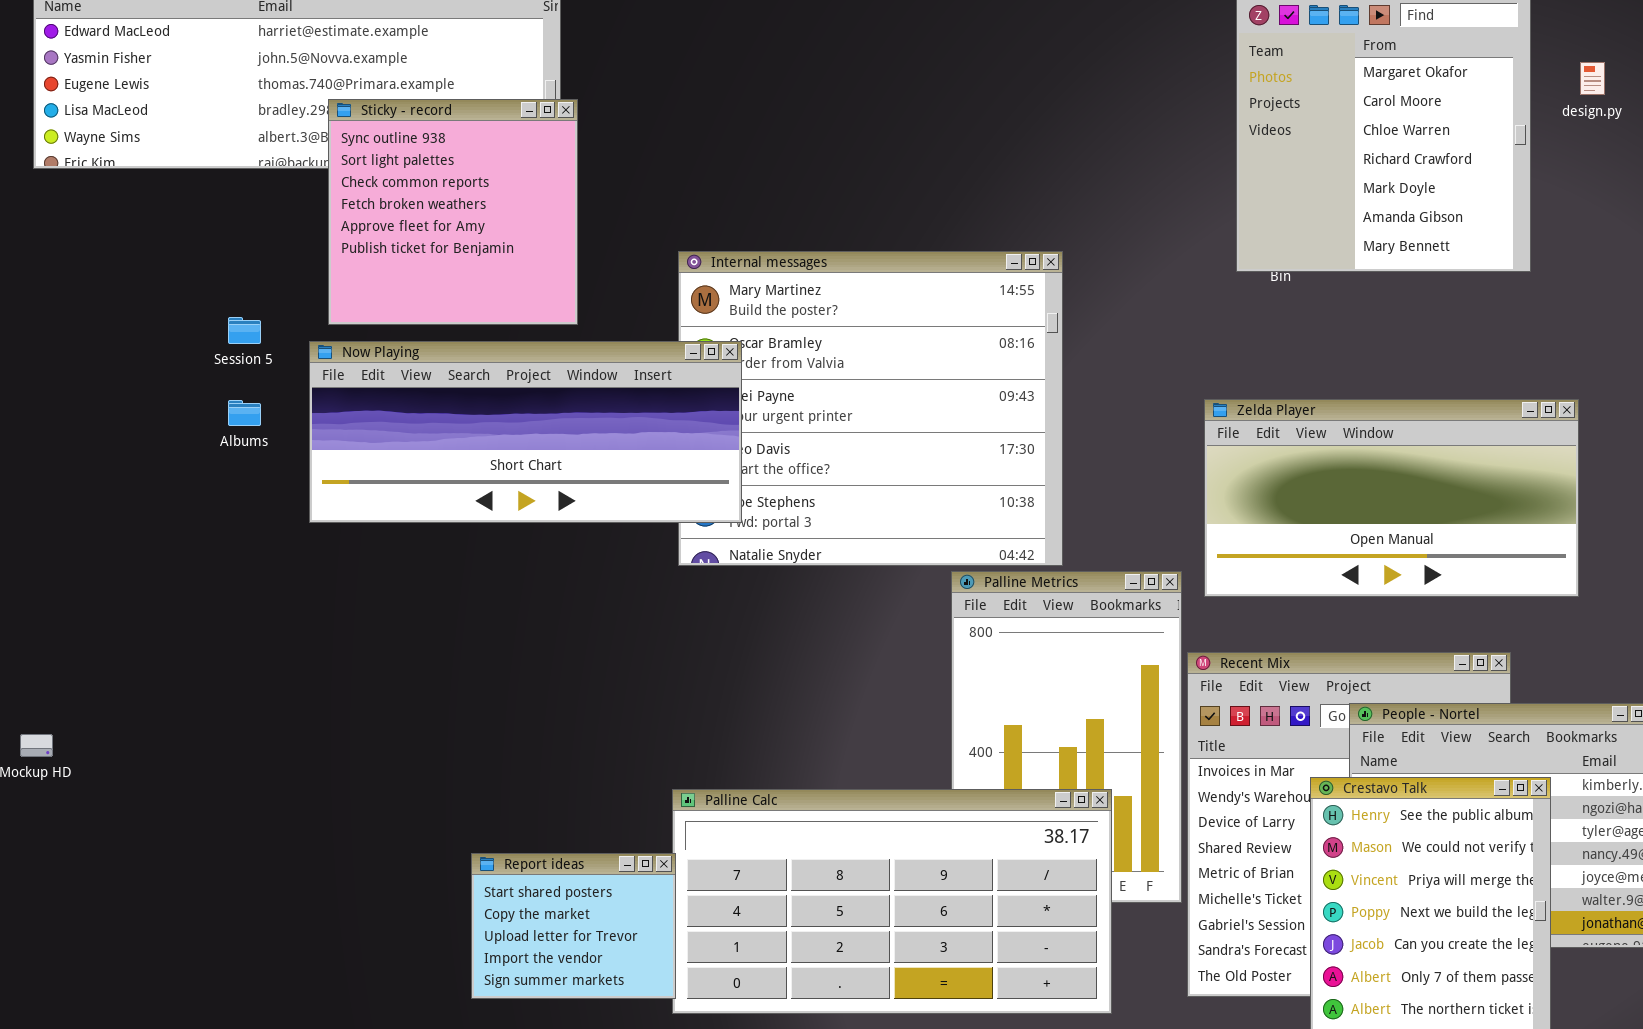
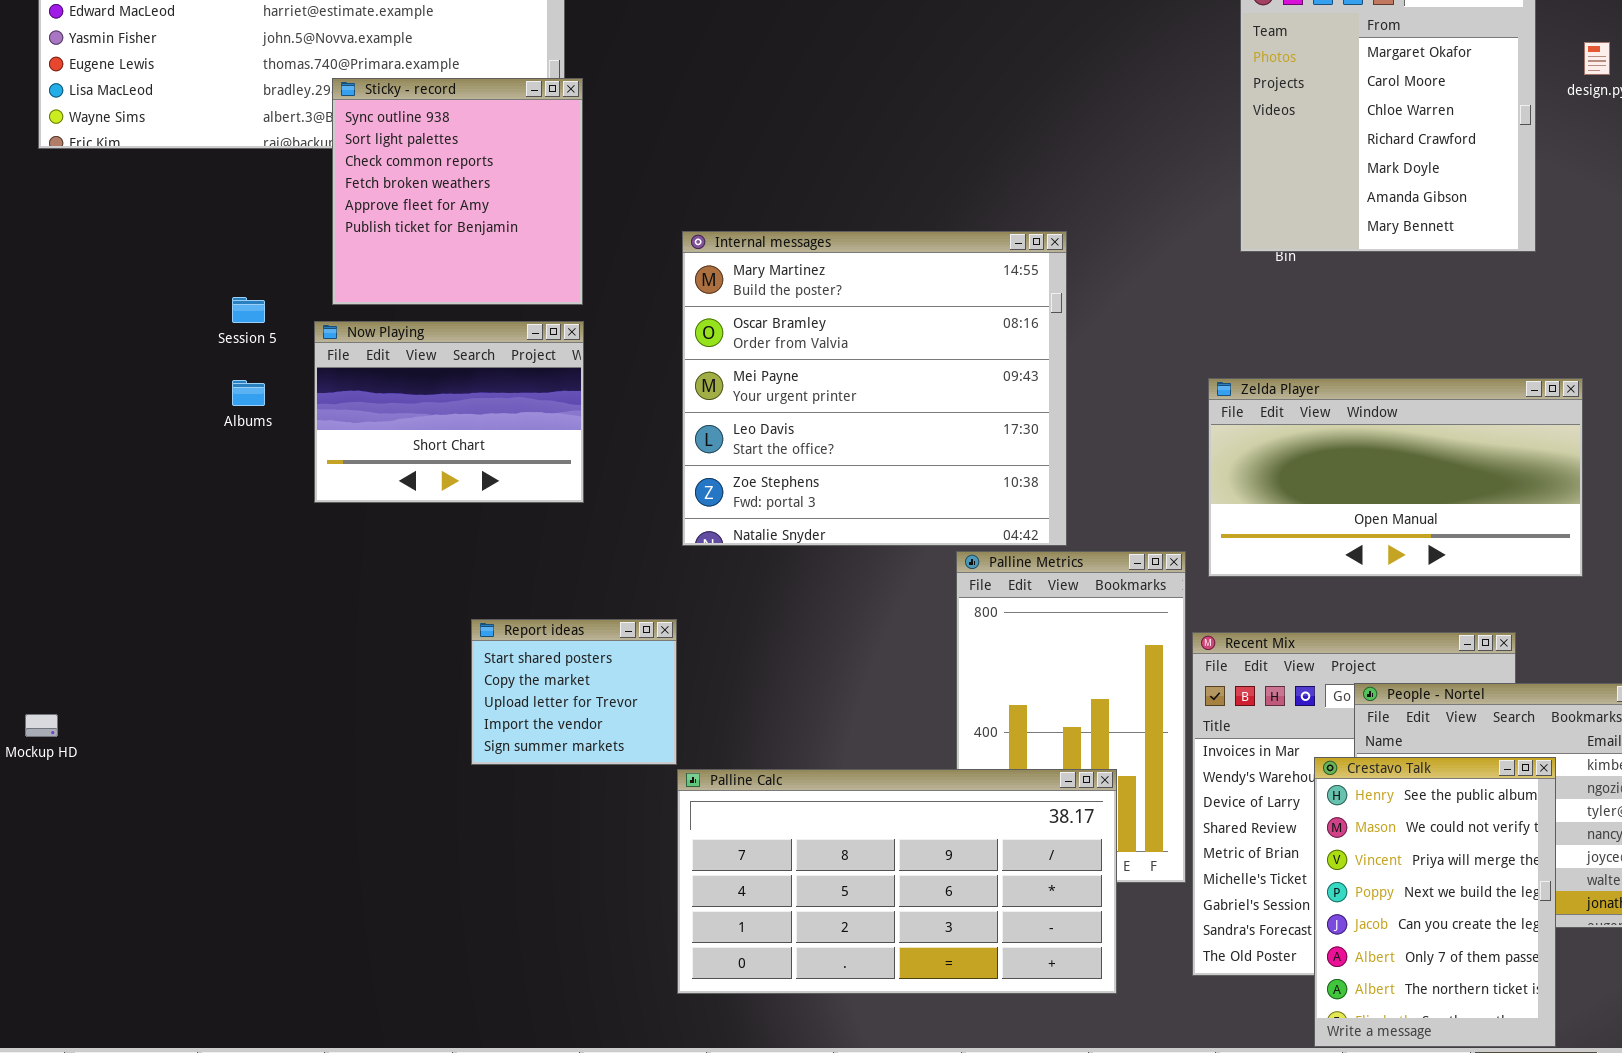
Now Playing: [309,341,742,523] -> [314,321,584,503], resized
Report ideas: [471,853,676,999] -> [471,619,677,765], moved

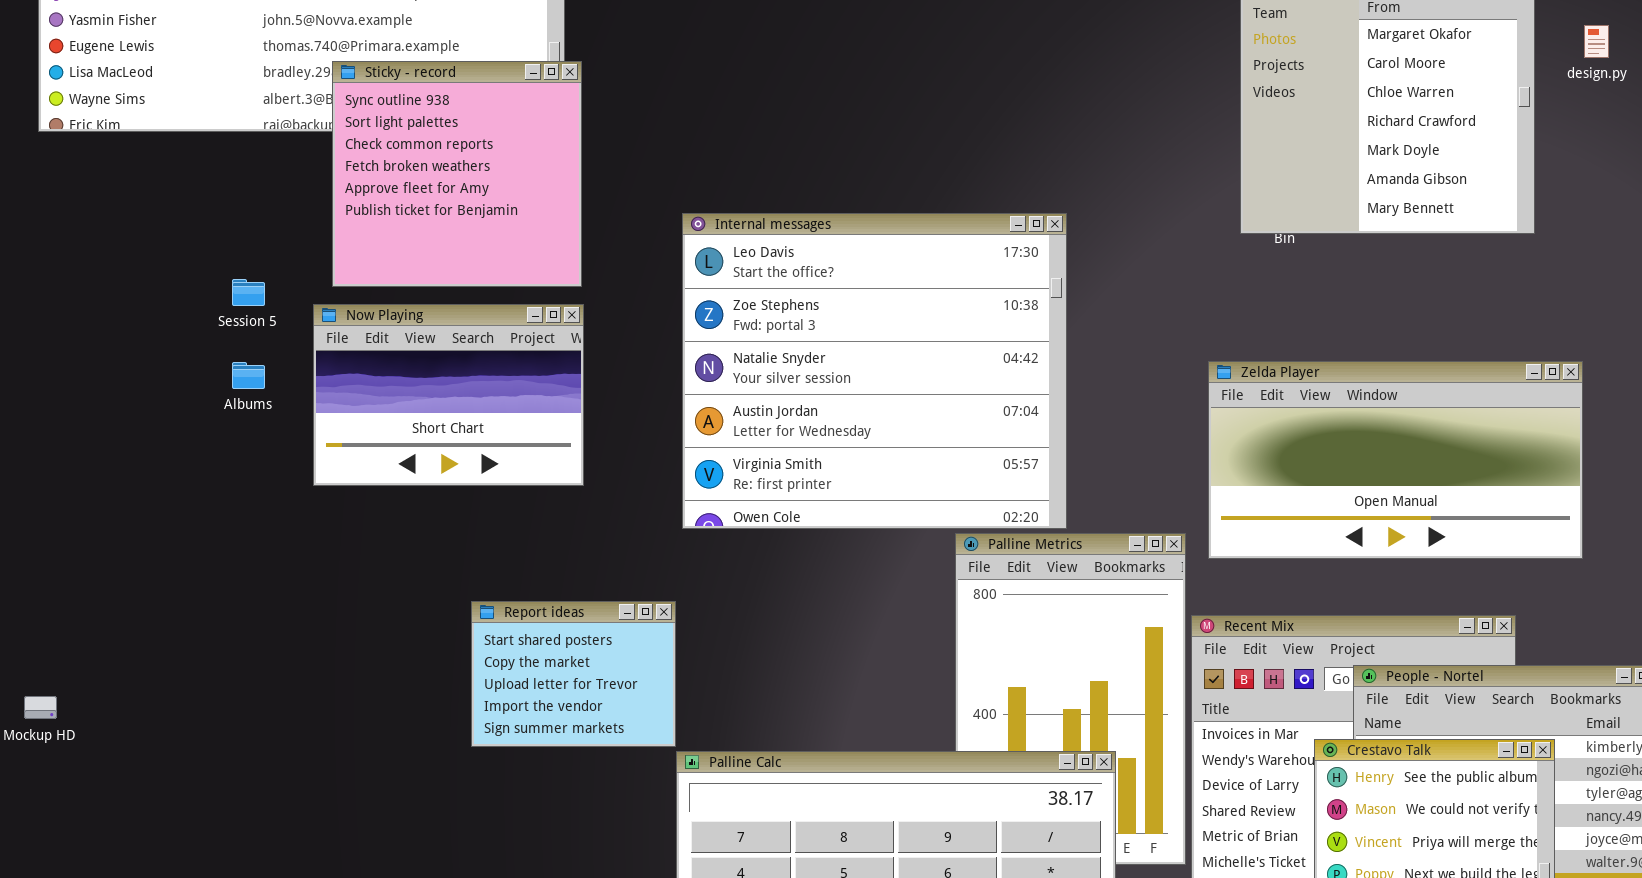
Internal messages: [682,231,1067,546] -> [682,213,1067,529], scrolled down 3 rows

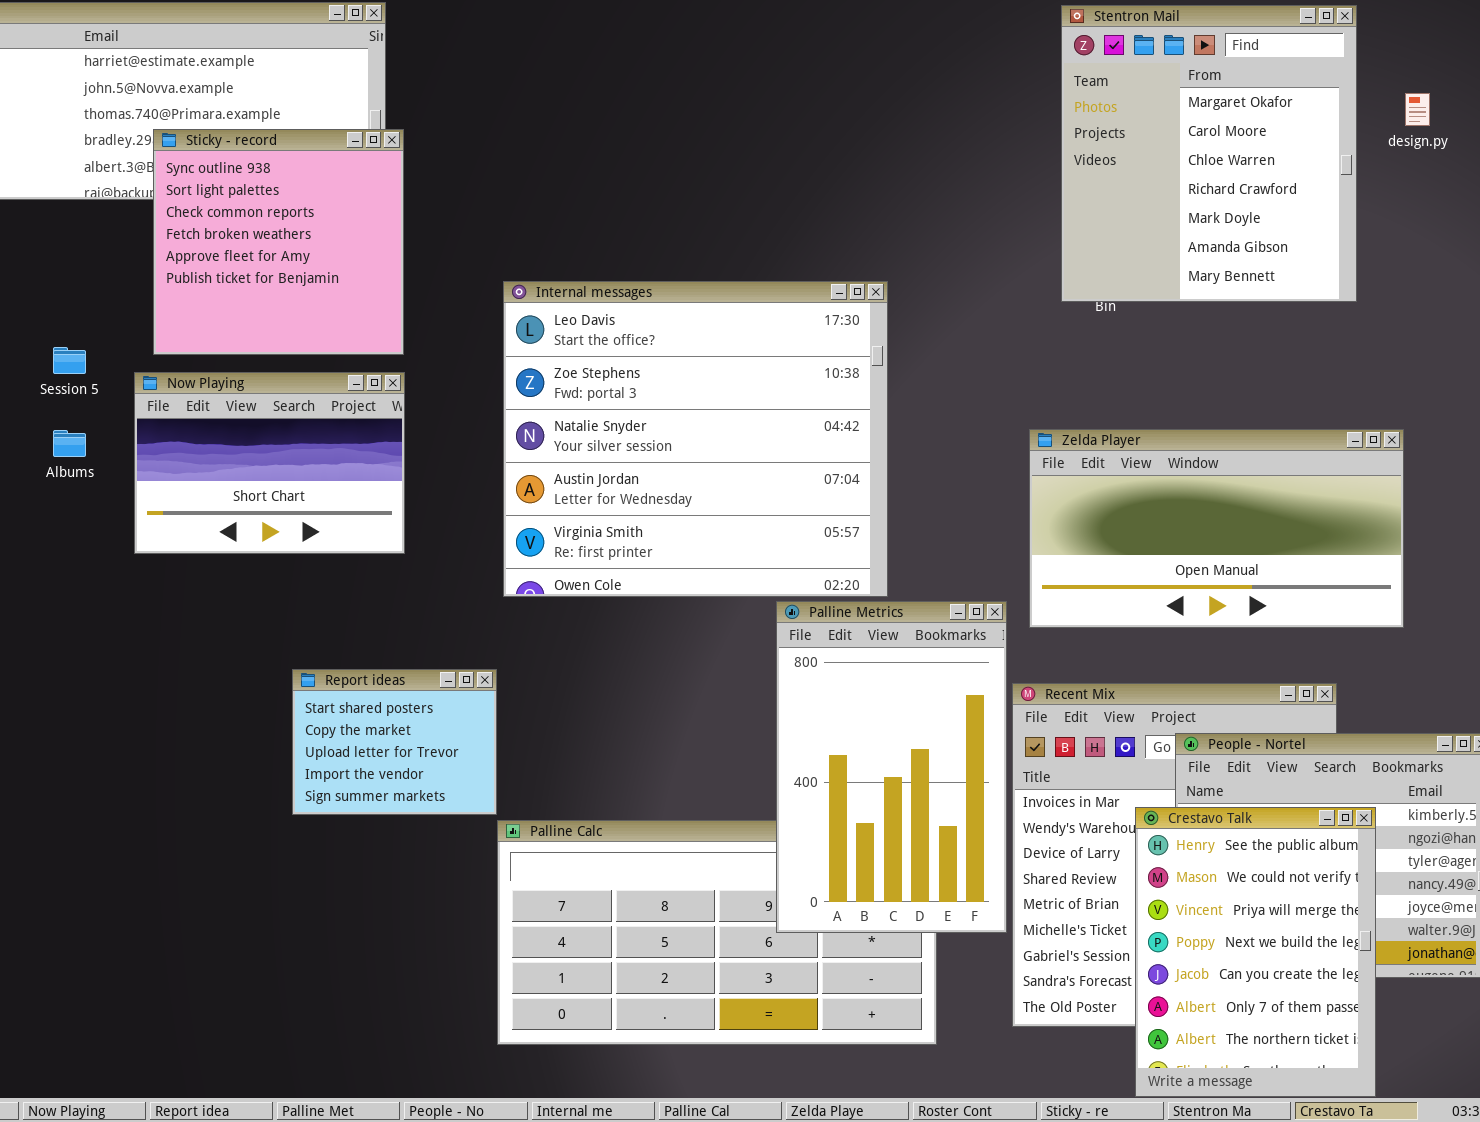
Palline Metrics: [955,533,1186,865] -> [776,601,1007,933], raised

